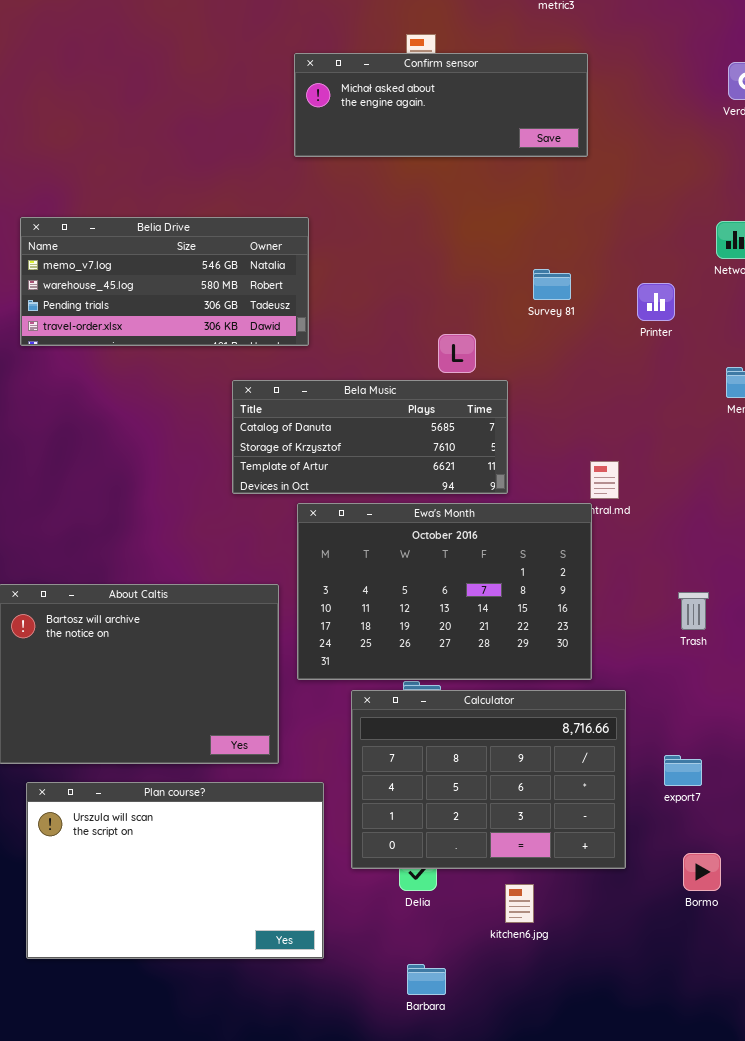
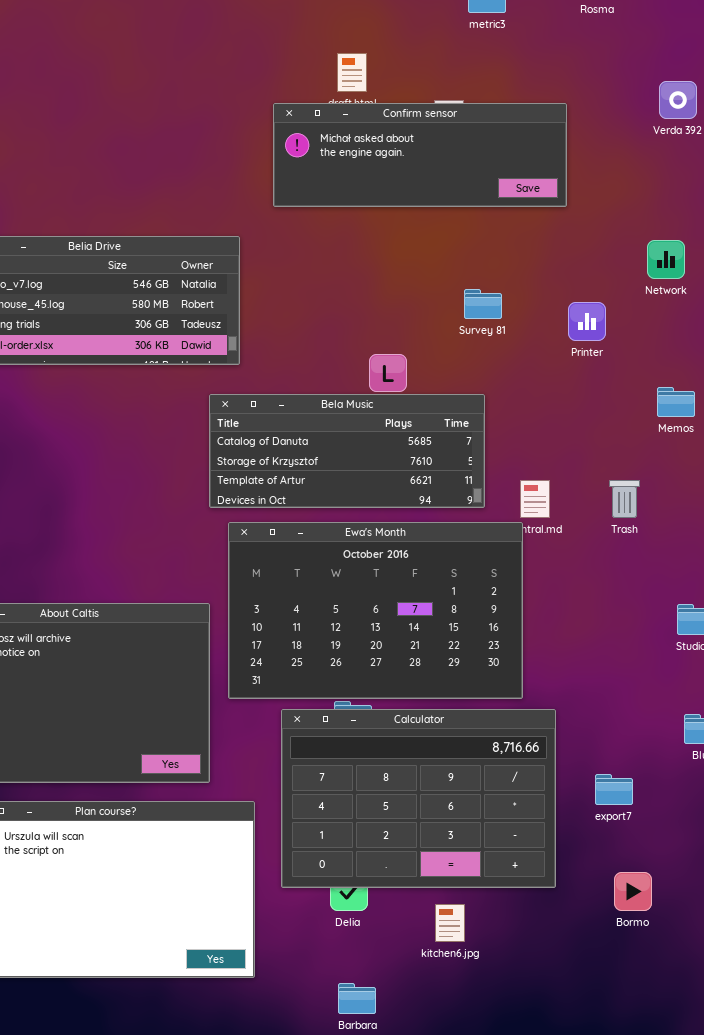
Confirm sensor: [294,53,588,157] -> [273,103,567,207], moved
Bela Music: [232,380,508,494] -> [209,394,485,508], moved
Trash: [678,592,709,630] -> [609,480,640,518], moved

